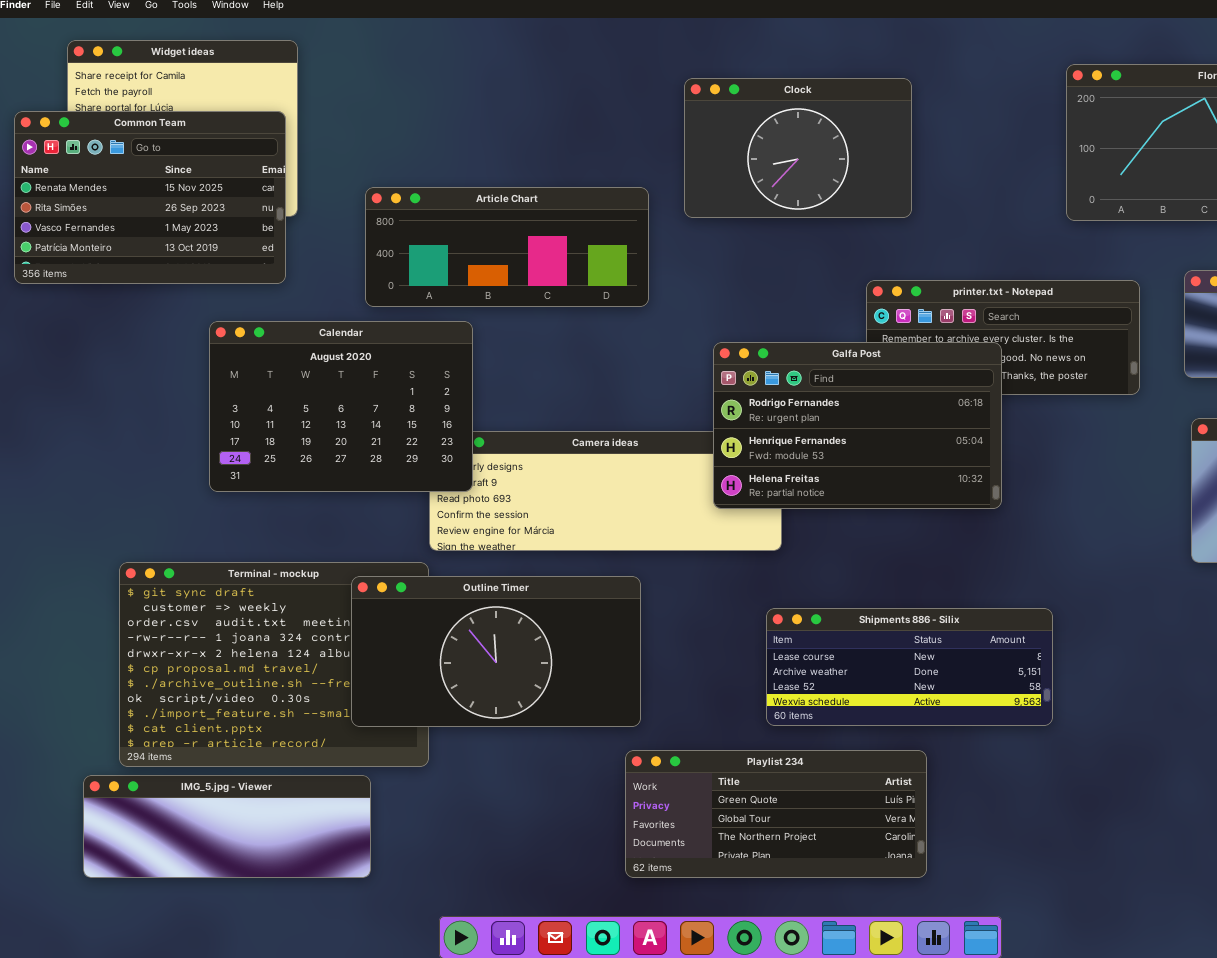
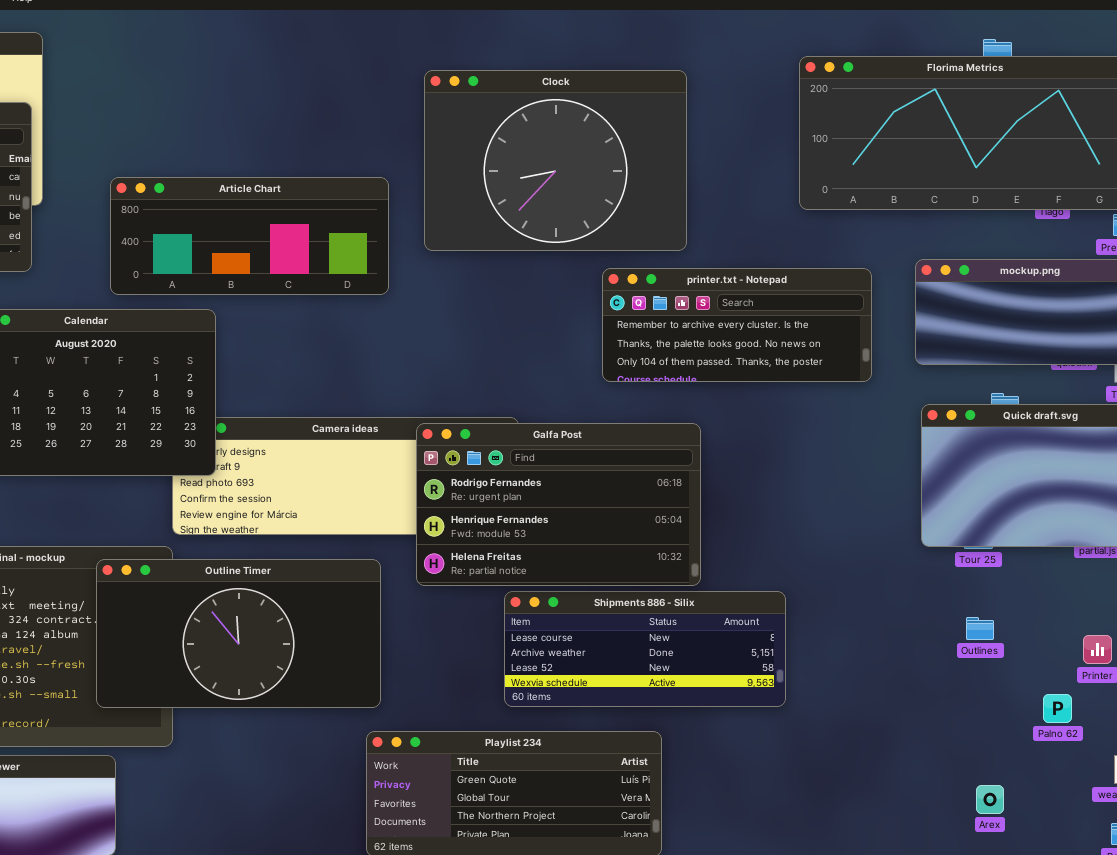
Clock: [684,78,912,218] -> [424,70,687,251], resized
Galfa Post: [713,342,1002,509] -> [416,423,701,586], moved

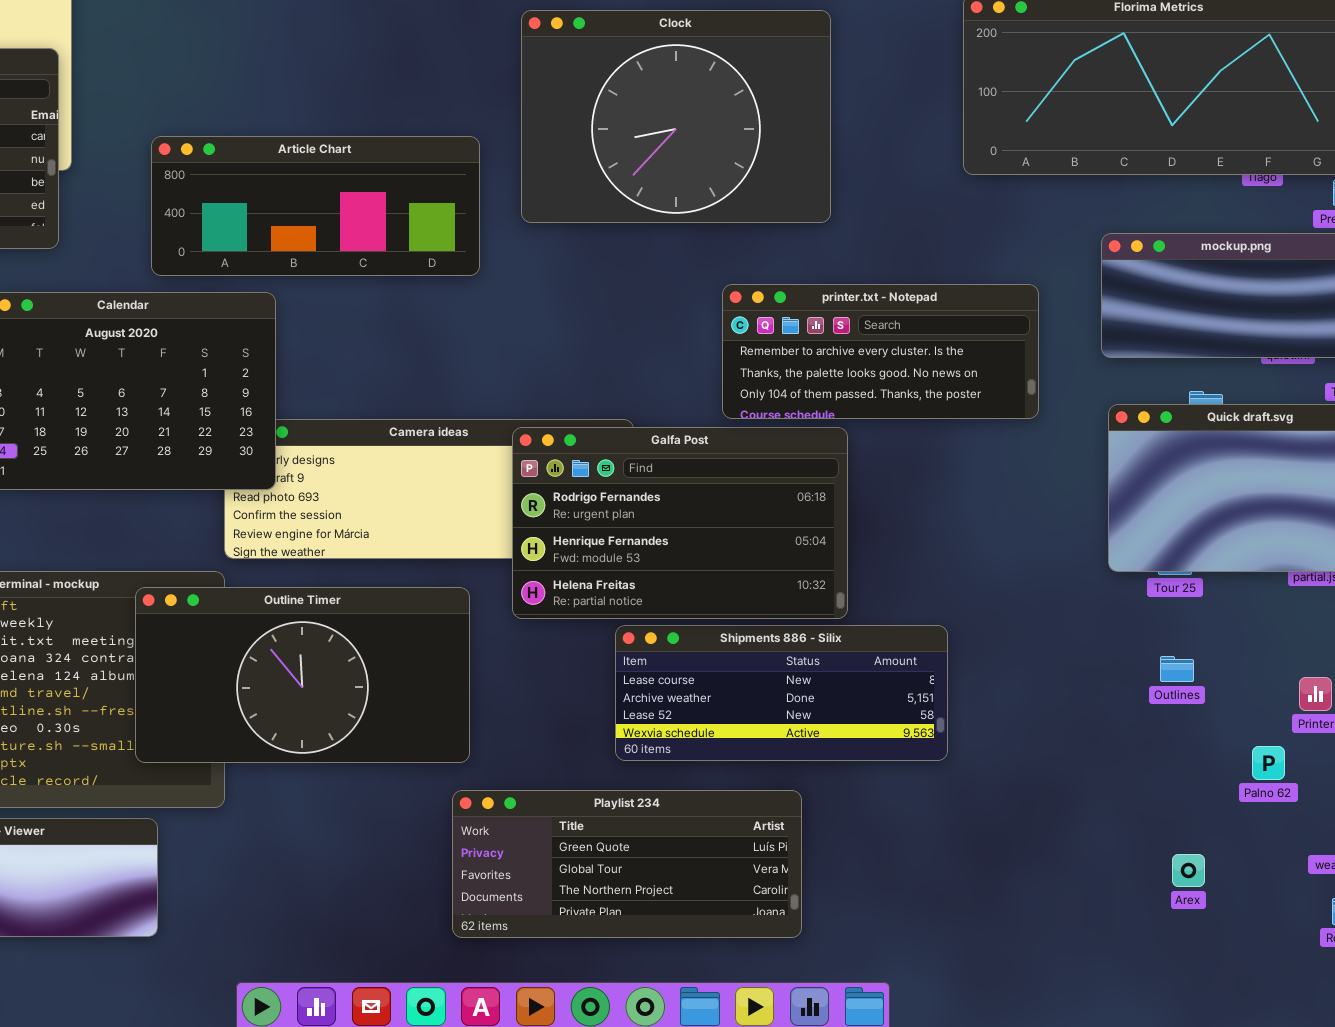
printer.txt - Notepad: [602,268,872,382] -> [722,284,1039,419], moved

